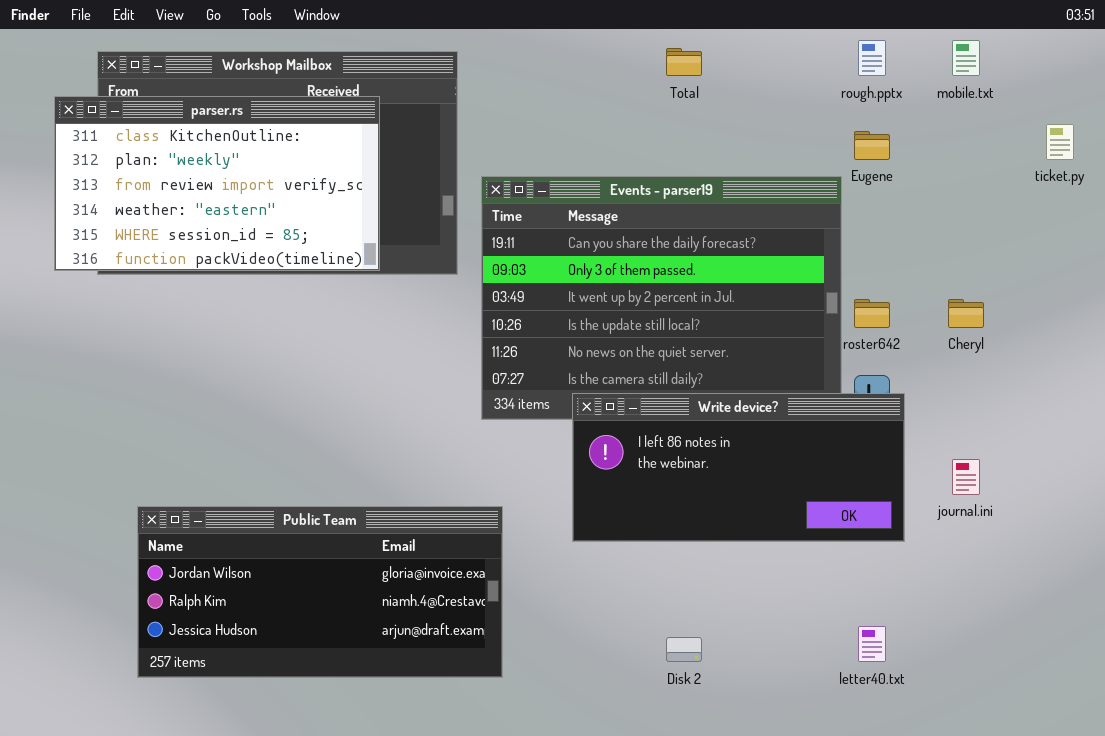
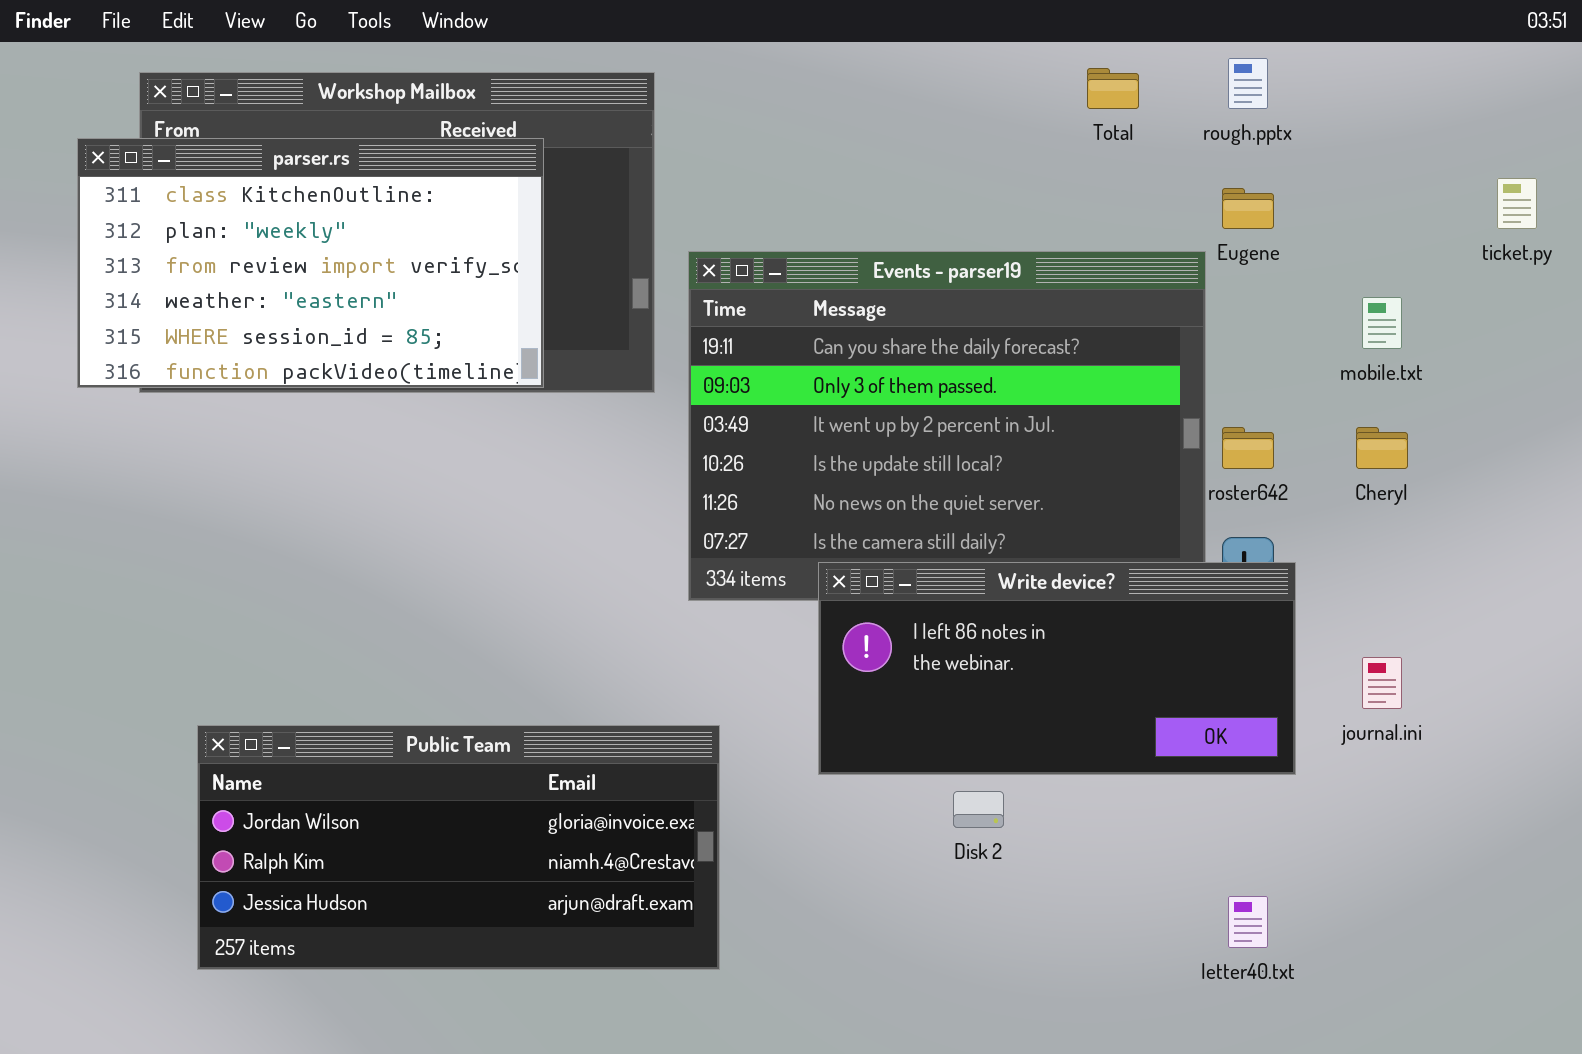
mobile.txt: [952,40,980,76] -> [1362,297,1402,349], moved
Total: [666,48,702,76] -> [1087,68,1139,109], moved
Disk 2: [666,637,702,662] -> [953,791,1004,828], moved

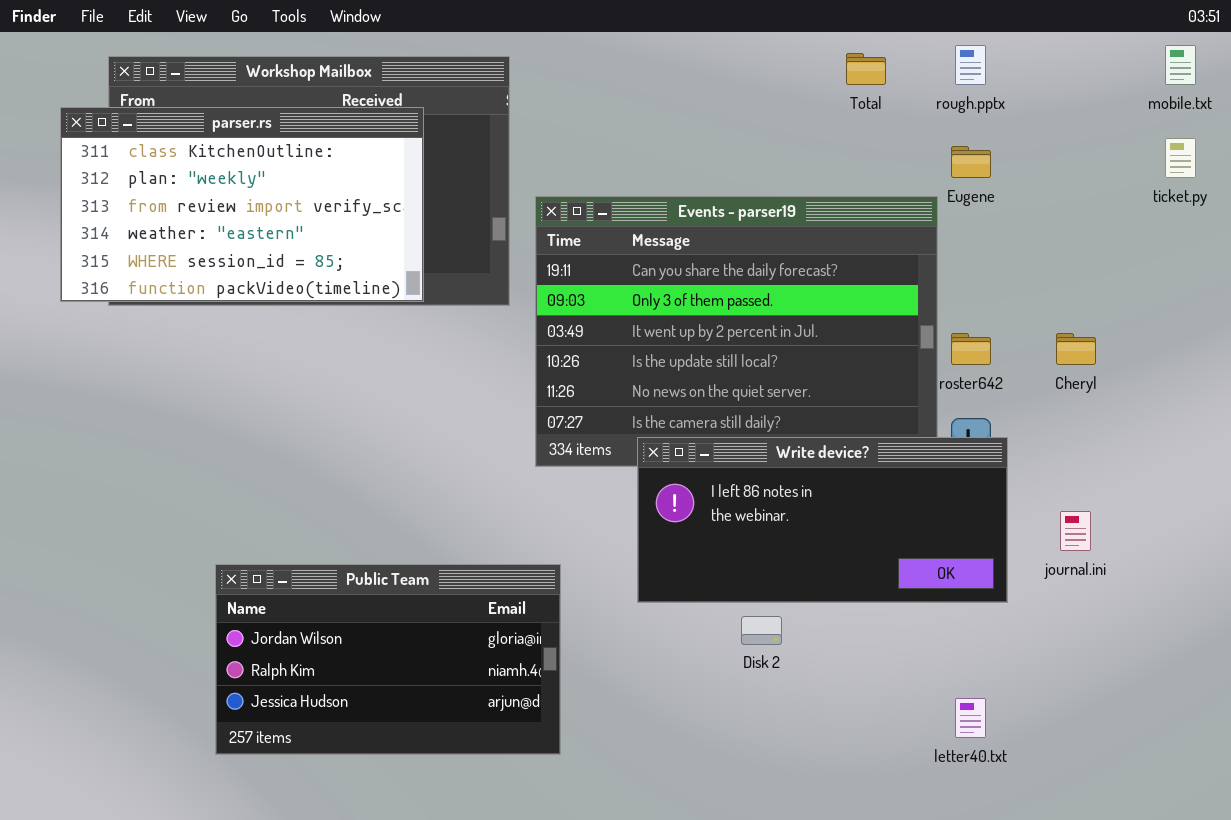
mobile.txt: [1362,297,1402,349] -> [1165,45,1196,85], moved
Public Team: [197,725,720,970] -> [215,564,561,755], resized

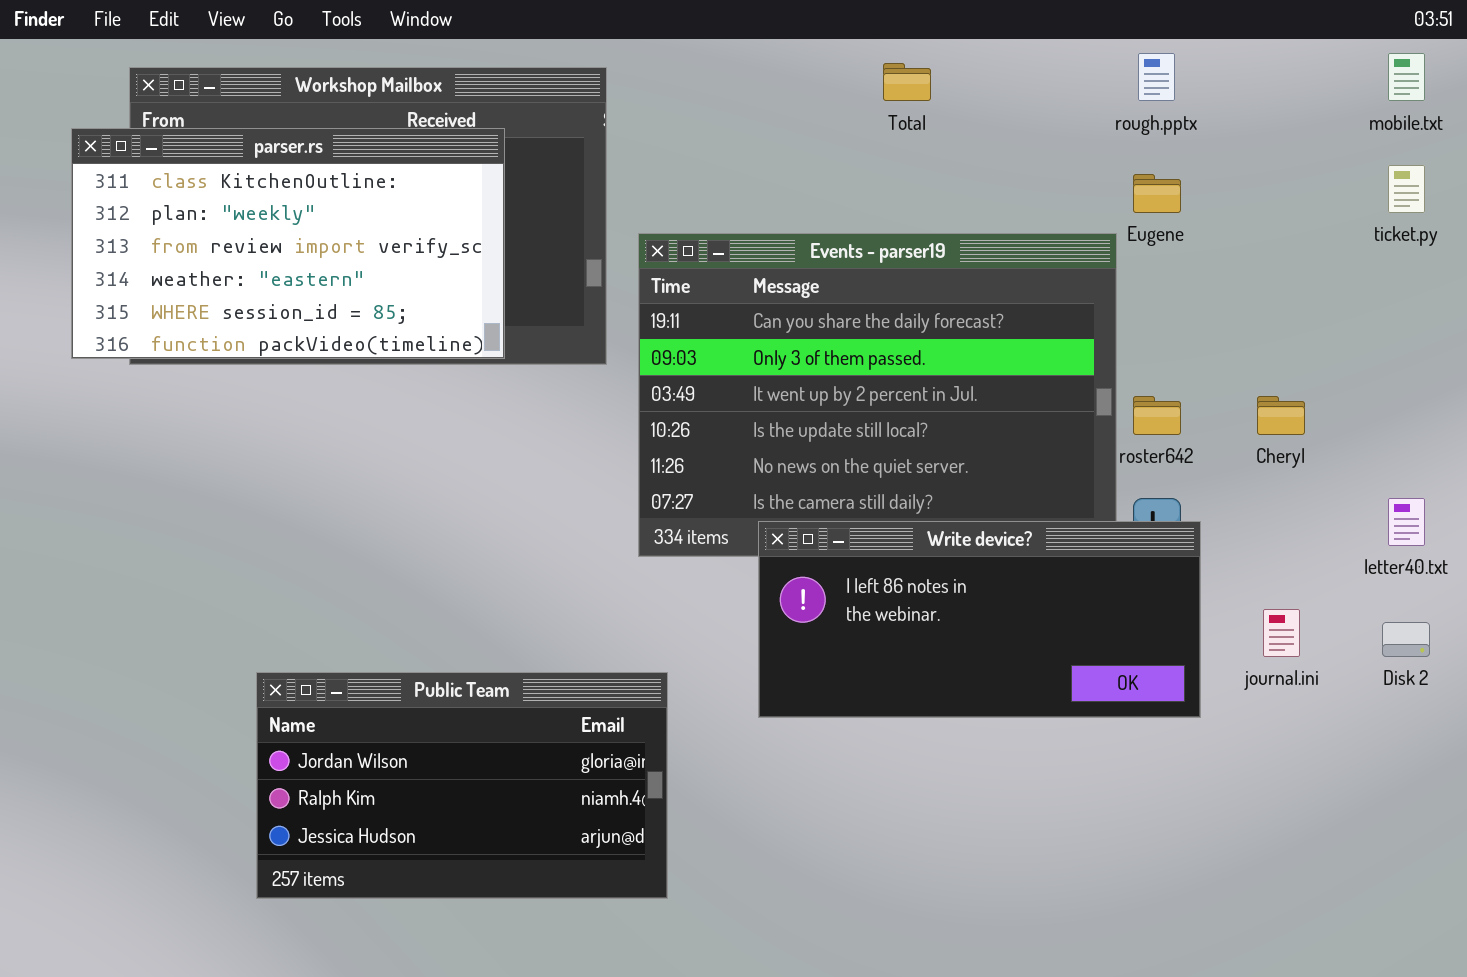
Total: [846,53,886,85] -> [883,63,931,101], moved
Disk 2: [741,616,782,645] -> [1382,622,1430,657], moved
letter40.txt: [955,698,986,738] -> [1388,498,1425,546], moved

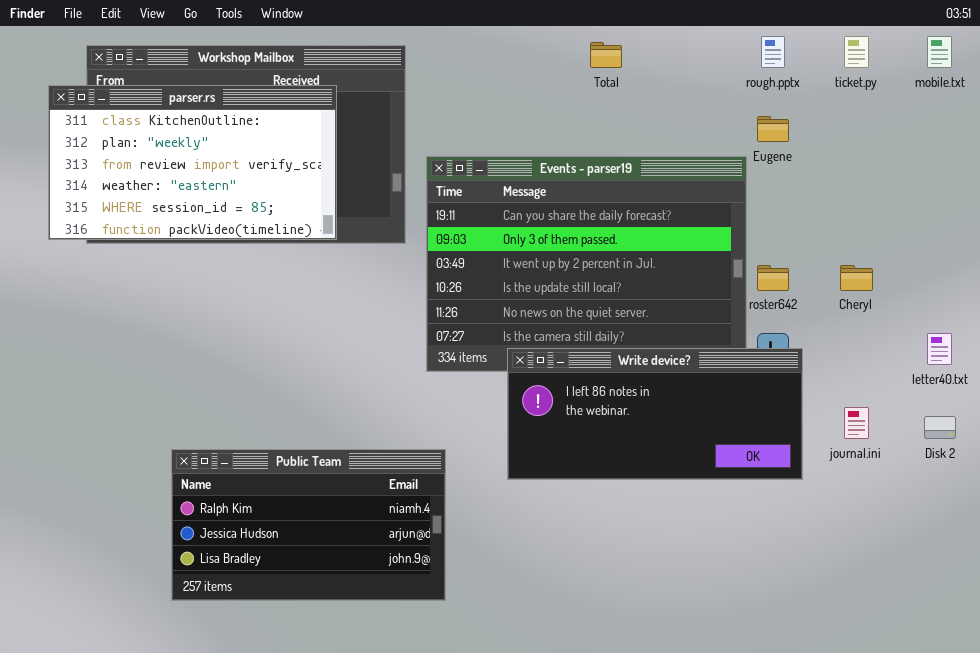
ticket.py: [1388,165,1425,213] -> [844,36,869,68], moved
Public Team: [256,672,668,899] -> [171,449,446,601], scrolled down 1 row

